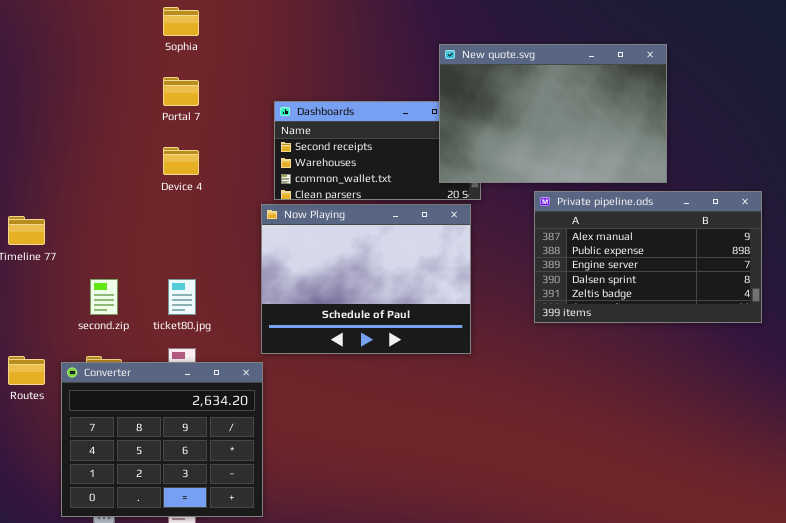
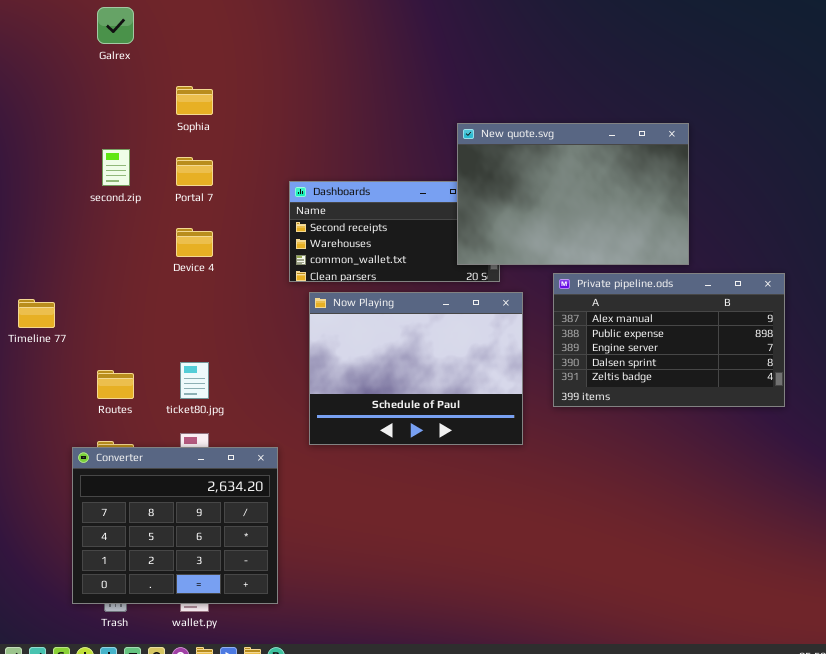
Now Playing: [261,204,471,354] -> [309,292,523,445], moved
second.zip: [90,279,118,315] -> [102,149,130,186], moved
Routes: [8,356,45,385] -> [97,370,134,399], moved

